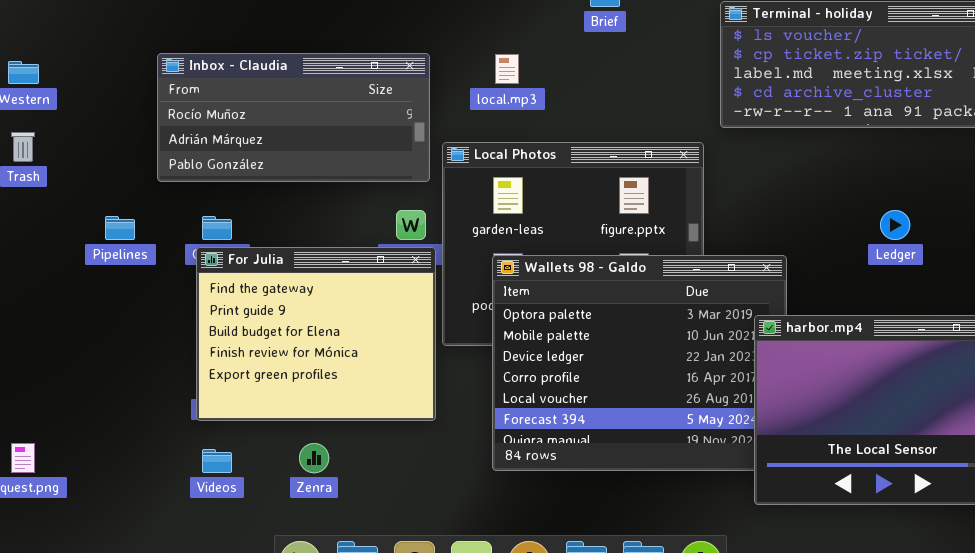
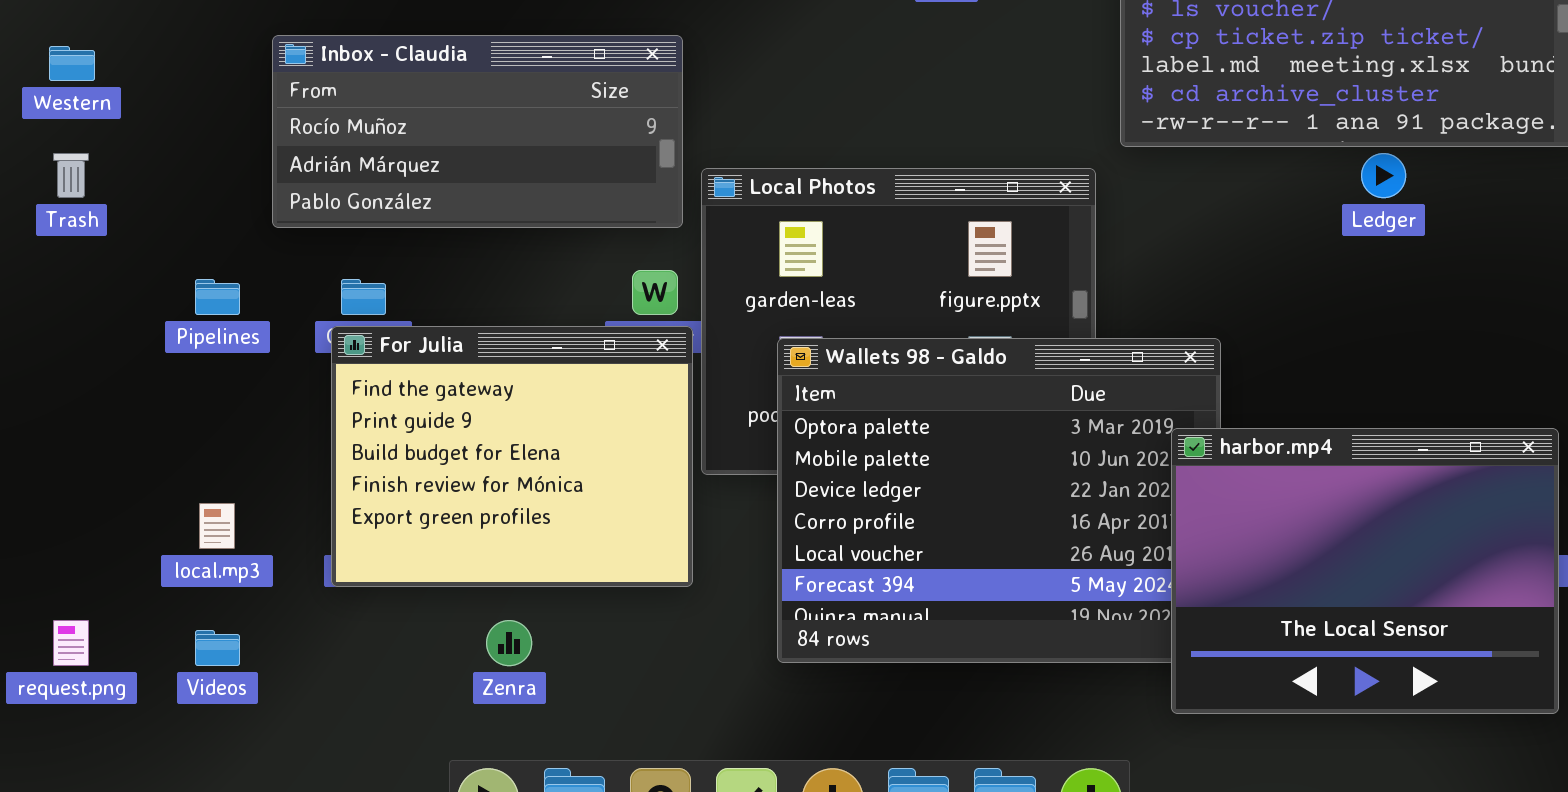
local.mp3: [495,54,519,84] -> [199,503,235,549], moved
Ledger: [880,210,910,240] -> [1361,153,1406,198], moved
Videos: [202,449,232,473] -> [195,630,240,666], moved

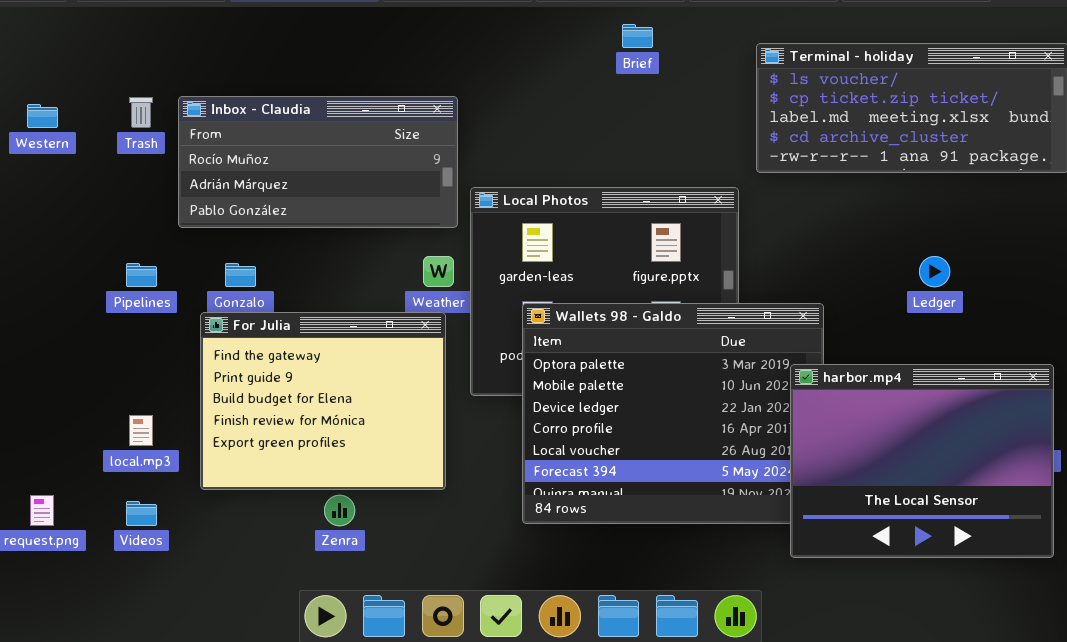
Trash: [53,153,89,198] -> [129,97,153,128], moved
Ledger: [1361,153,1406,198] -> [919,256,950,287], moved
For Julia: [331,326,693,587] -> [200,312,446,490], moved

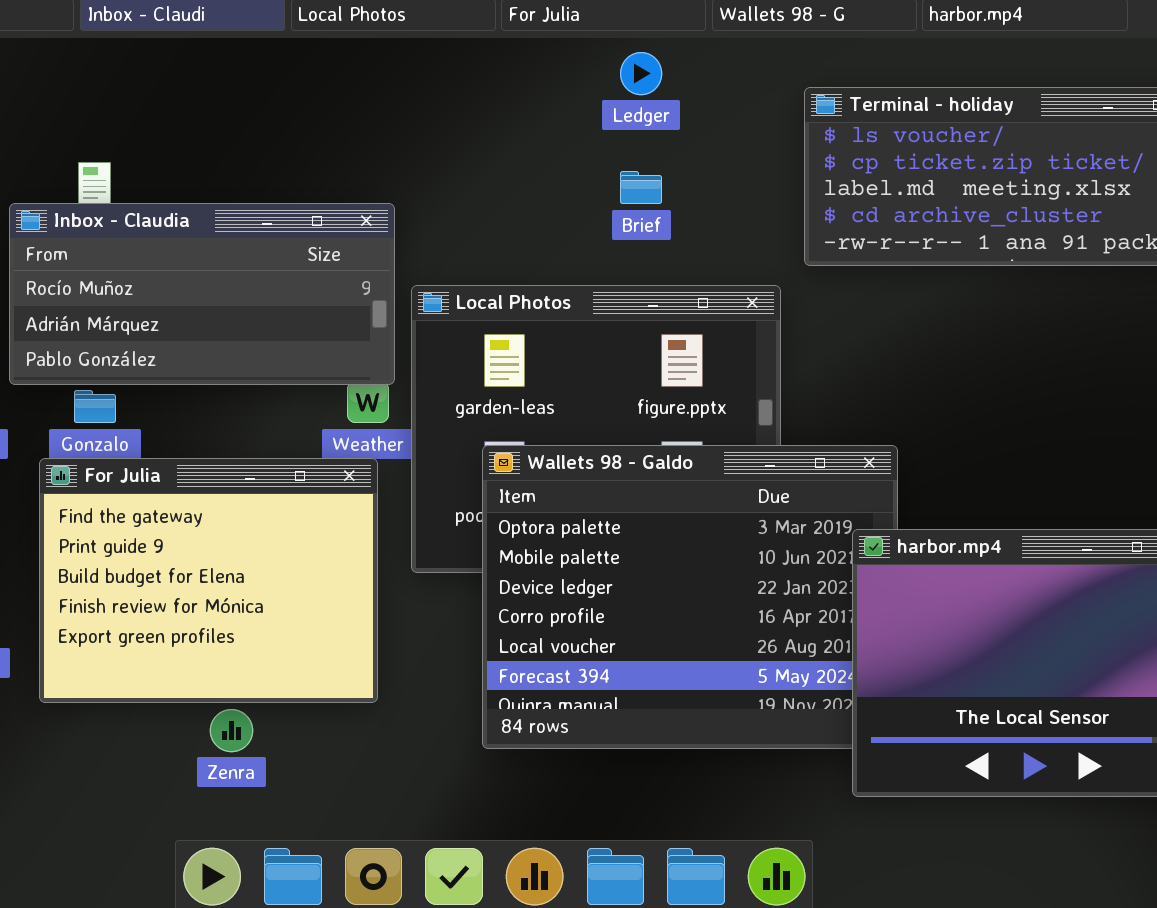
Brief: [622,24,653,48] -> [620,171,662,204], moved
Inbox - Claudia: [178,96,458,228] -> [9,203,395,385], moved
Ledger: [919,256,950,287] -> [620,52,662,95], moved

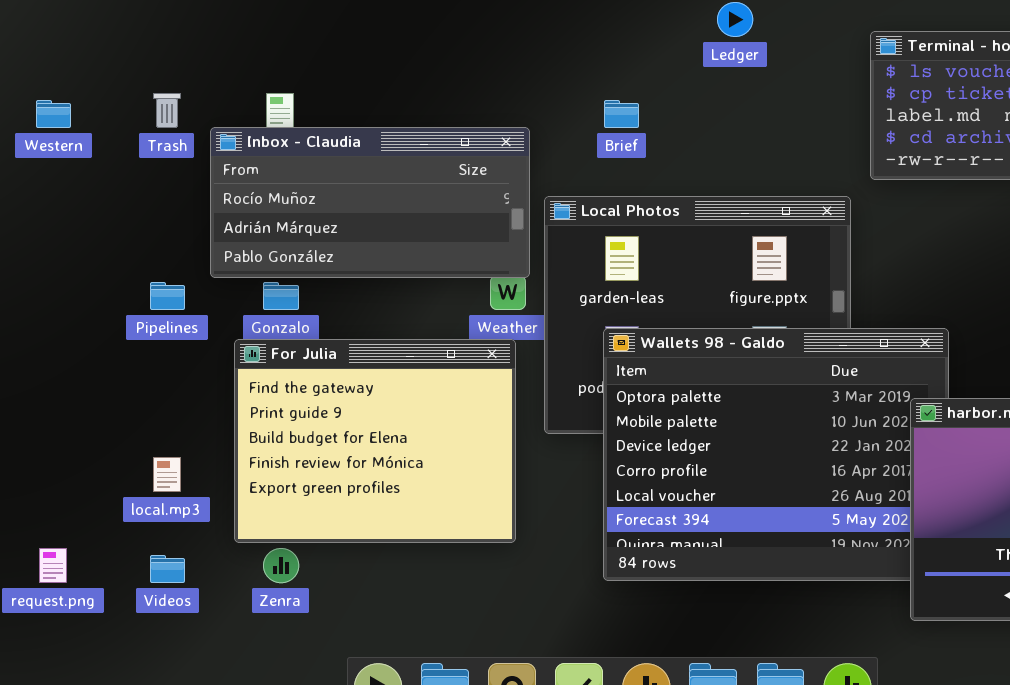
Brief: [620,171,662,204] -> [604,100,639,128], moved
Zenra: [210,709,253,752] -> [263,548,299,583], moved

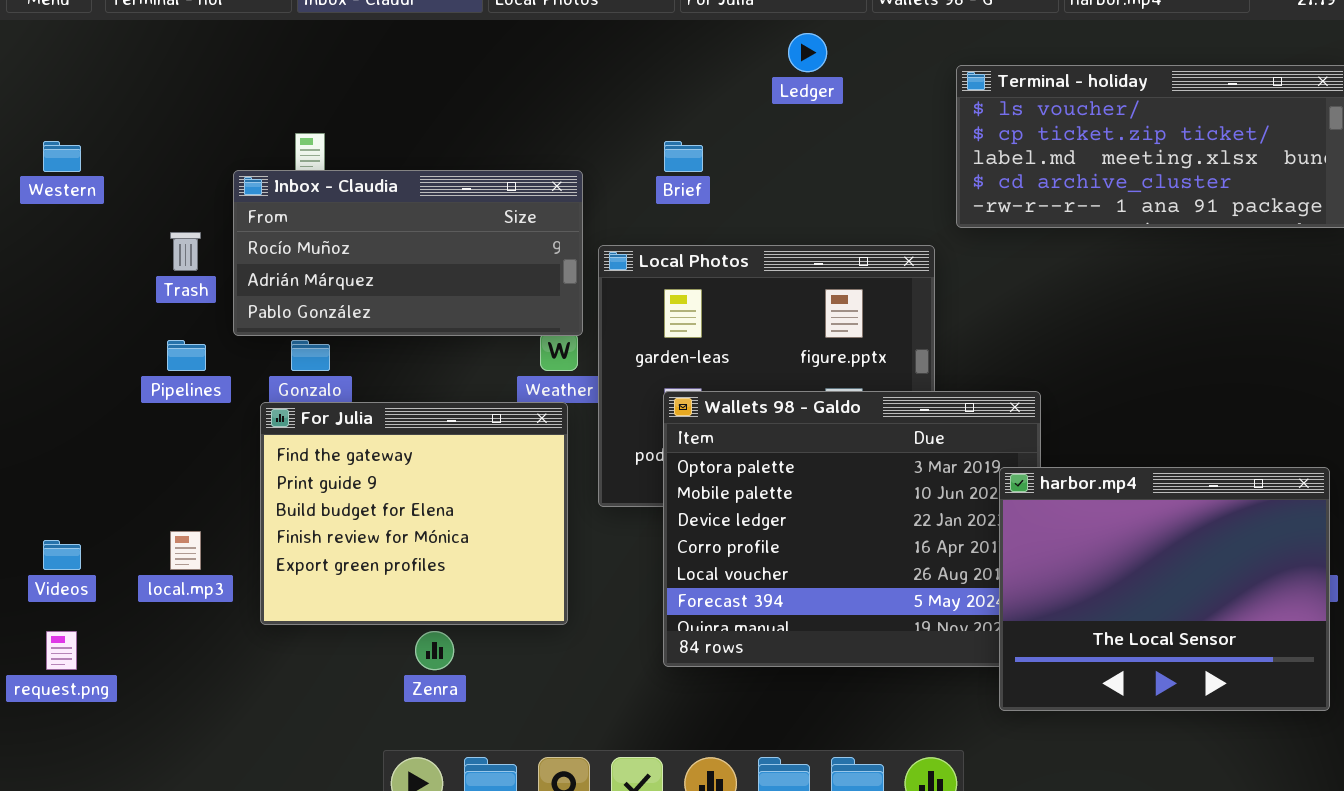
Trash: [153,93,181,128] -> [170,232,201,271], moved
Zenra: [263,548,299,583] -> [415,631,454,670], moved
Videos: [150,555,185,583] -> [43,540,81,570], moved

